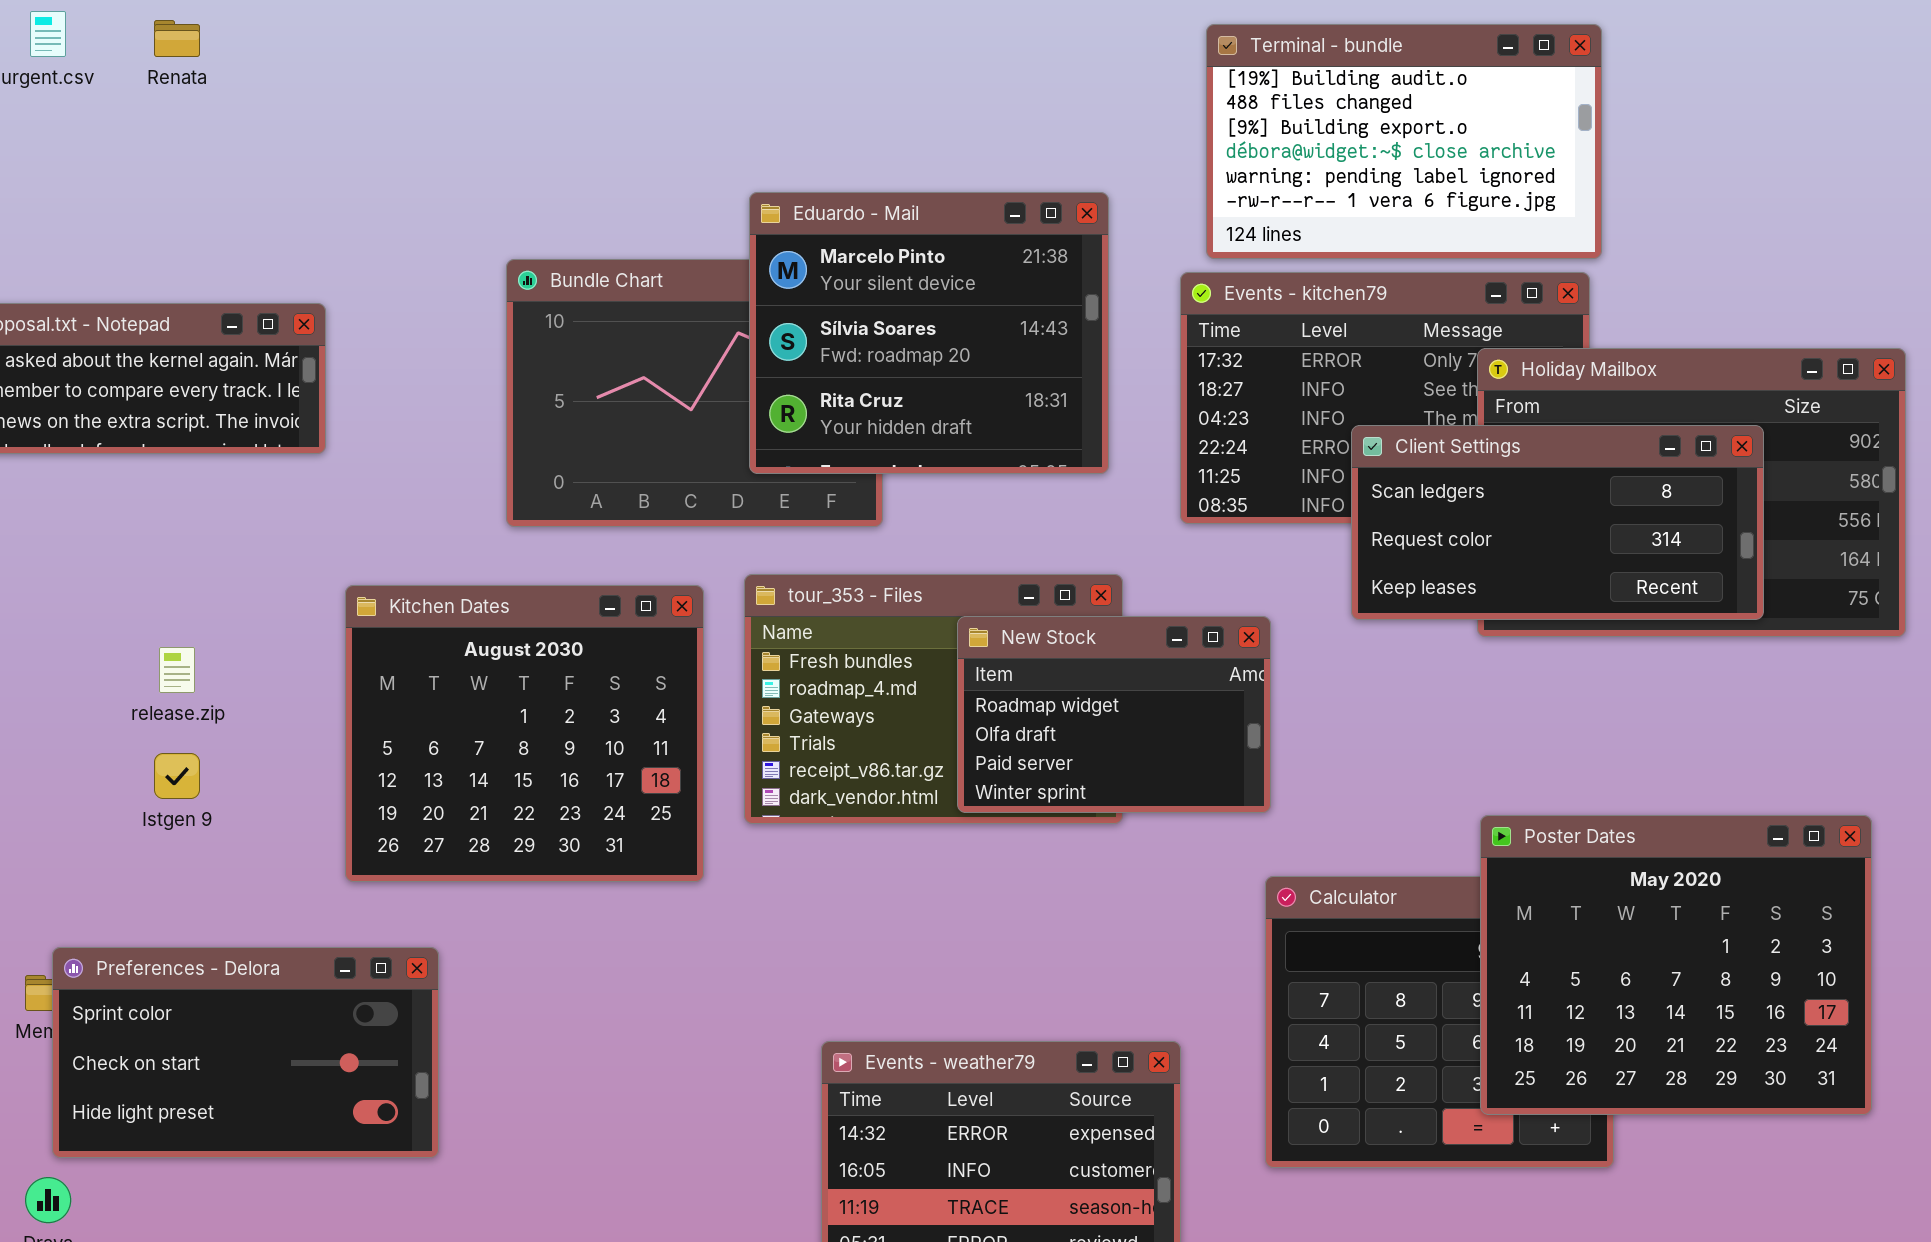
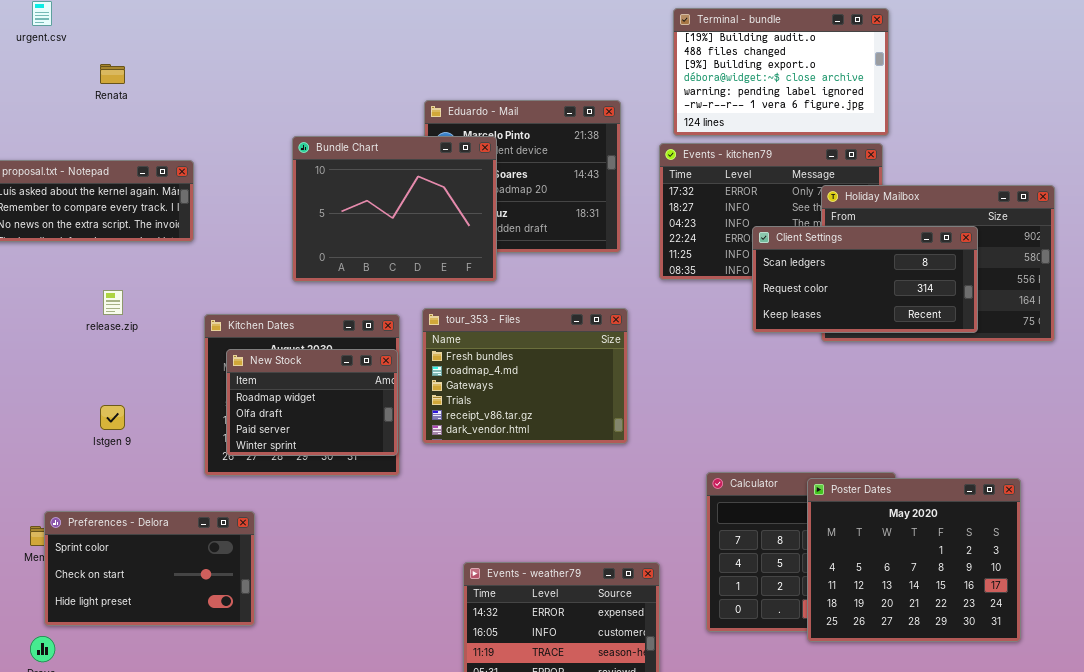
Renata: [154,20,200,57] -> [100,64,125,84], moved
Bundle Chart: [506,259,883,527] -> [292,136,497,282], raised
New Stock: [957,616,1271,813] -> [226,349,398,456], moved
release.zip: [159,647,195,693] -> [103,290,123,315], moved
Poster Dates: [1480,815,1872,1115] -> [807,478,1021,642], moved

